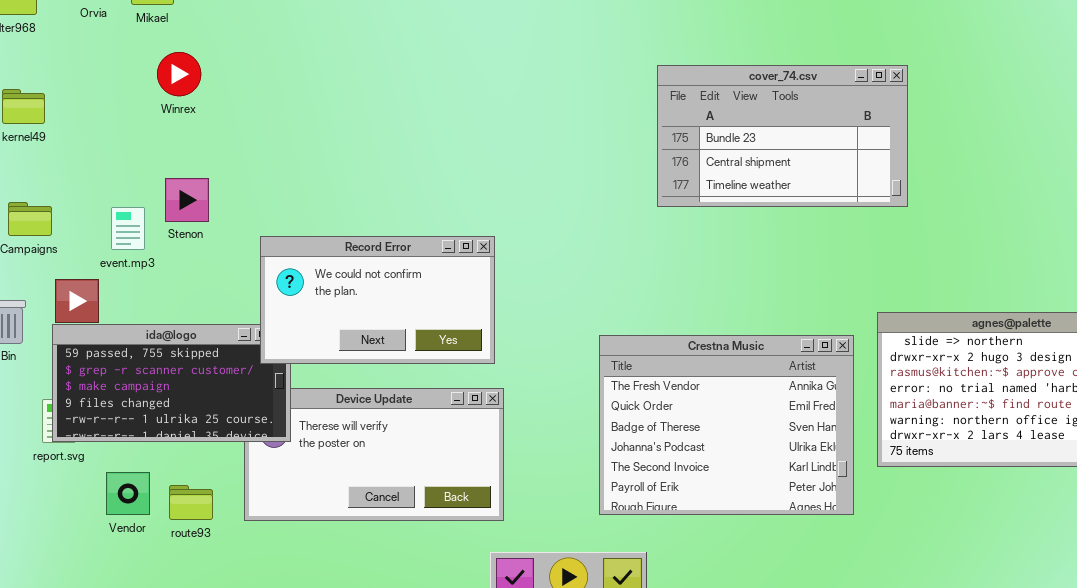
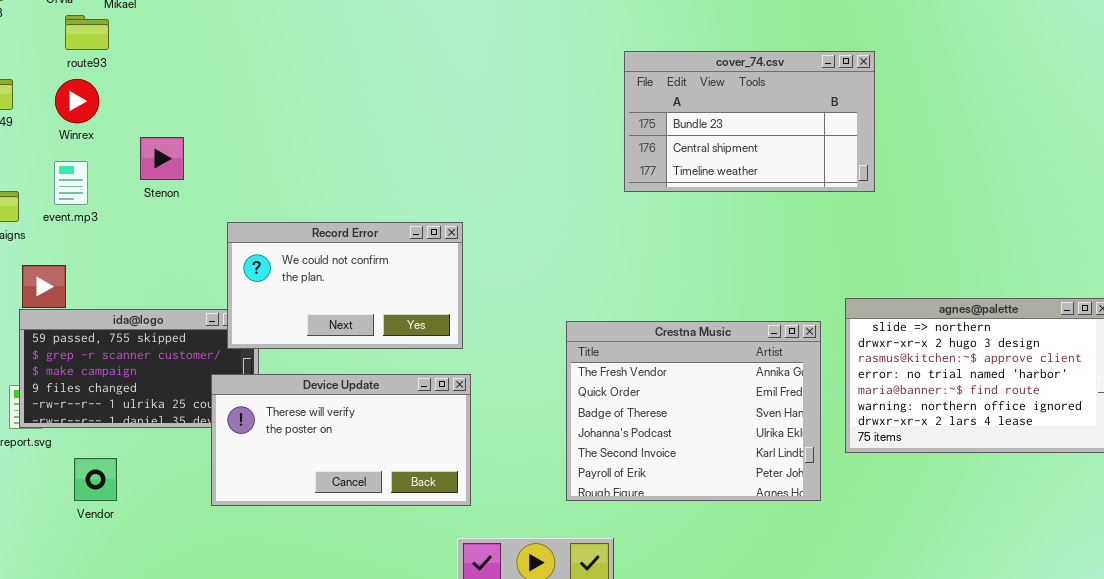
Winrex: [157,52,201,96] -> [55,79,99,123], moved
Stenon: [165,178,209,222] -> [140,137,184,180], moved
event.mp3: [111,207,145,250] -> [54,161,88,205], moved
Device Update: [244,388,504,521] -> [211,374,471,506], raised
route93: [169,485,213,520] -> [65,15,109,50], moved

